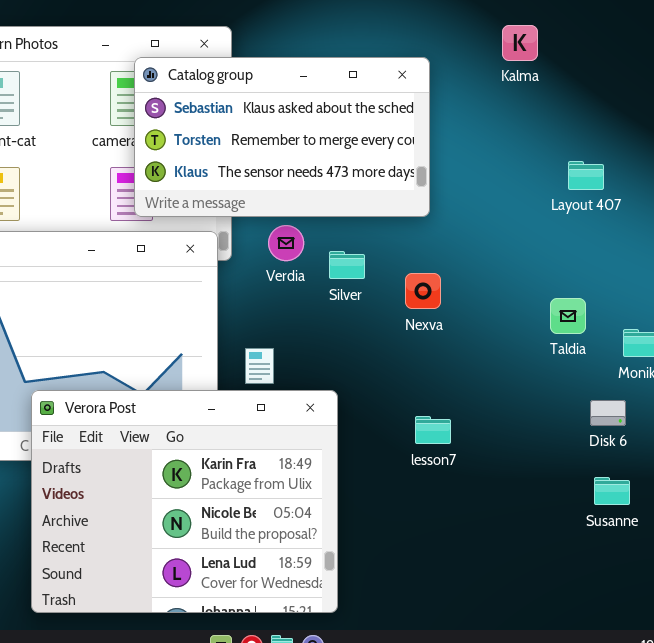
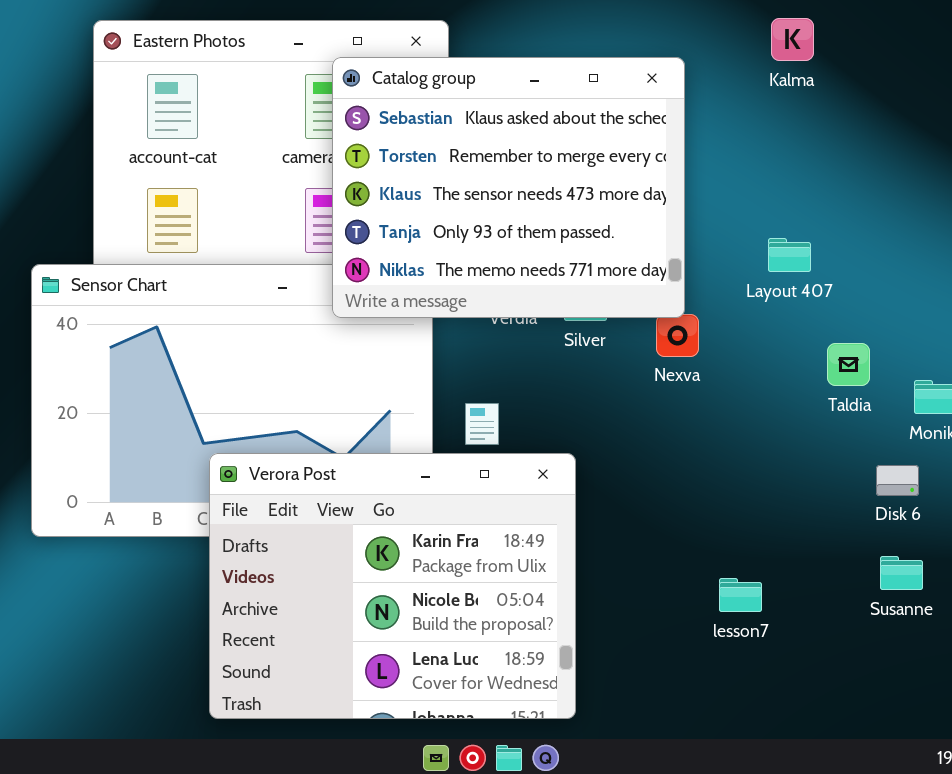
Catalog group: [134,57,430,217] -> [332,57,685,318], resized
Layout 407: [568,161,604,190] -> [768,238,811,272], moved
lesson7: [415,416,451,444] -> [719,578,762,612], moved

